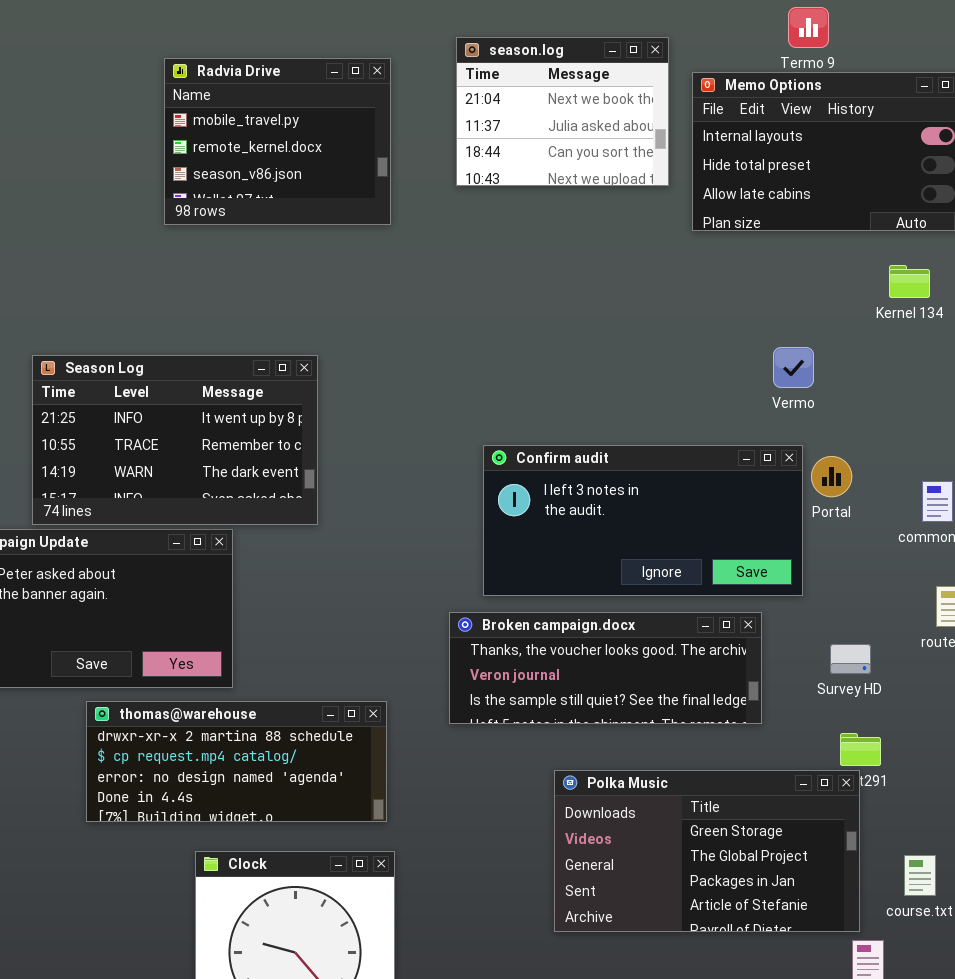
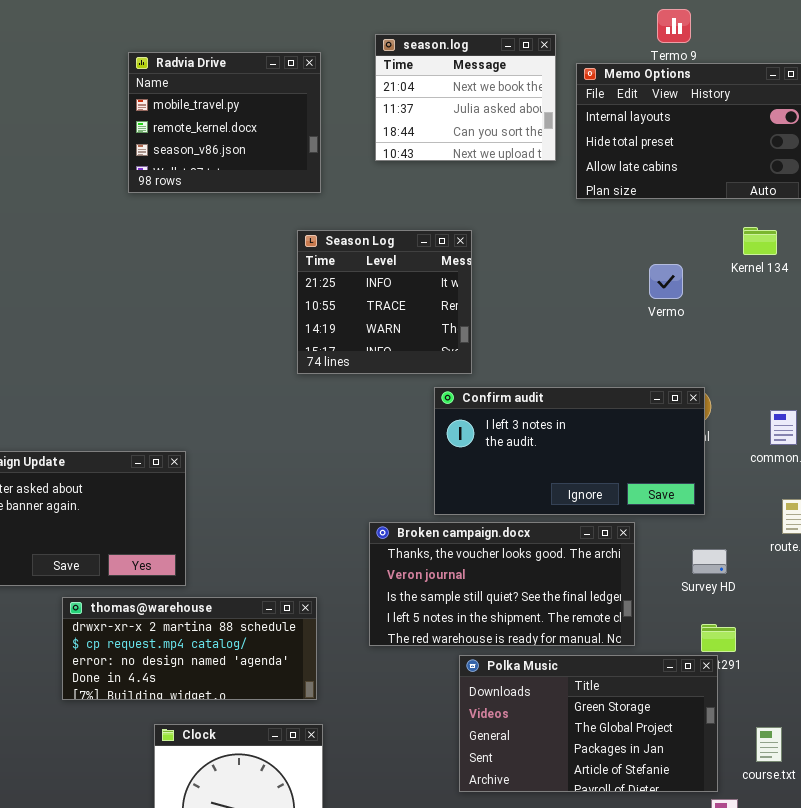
Vermo: [773,347,814,388] -> [649,264,683,299], moved
Season Log: [32,355,318,525] -> [297,230,472,374], moved, resized
Confirm audit: [483,445,803,596] -> [434,387,705,515], moved
Broken campaign.docx: [449,612,762,724] -> [369,522,635,646], resized

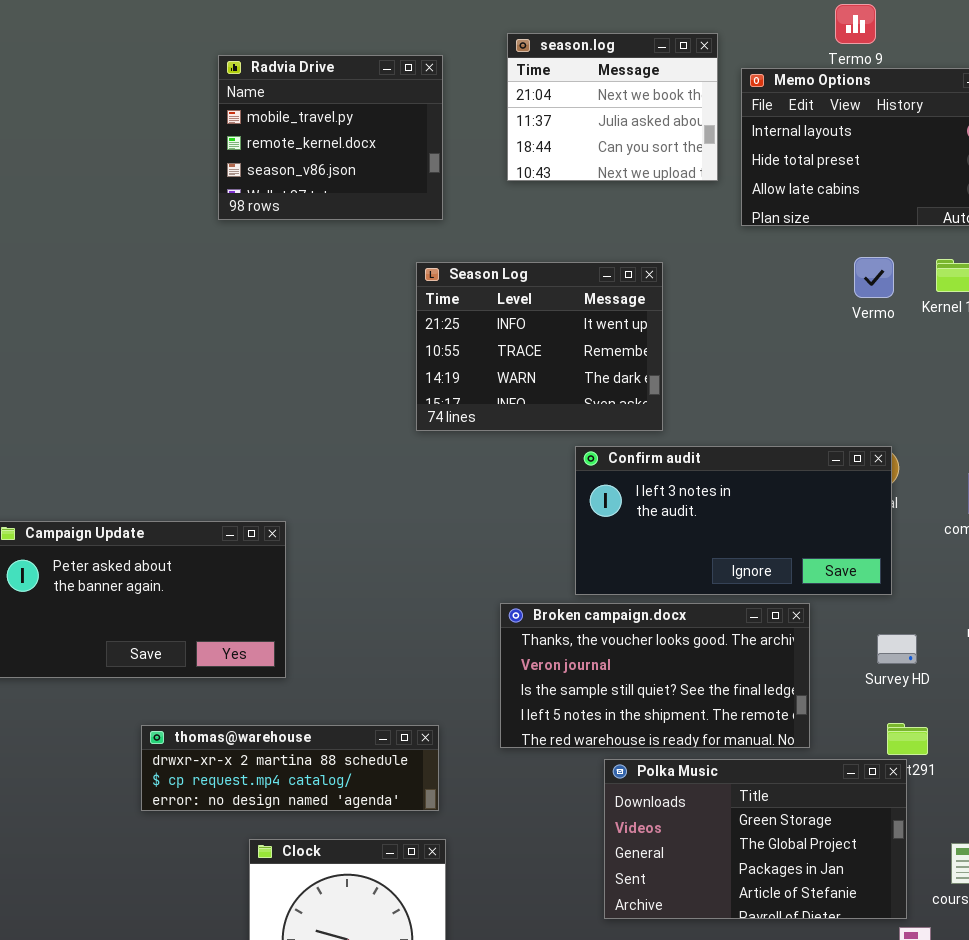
Season Log: [297,230,472,374] -> [416,262,663,431], resized
Vermo: [649,264,683,299] -> [854,257,894,298], moved
thomas@warehouse: [62,597,317,700] -> [141,725,439,811], resized

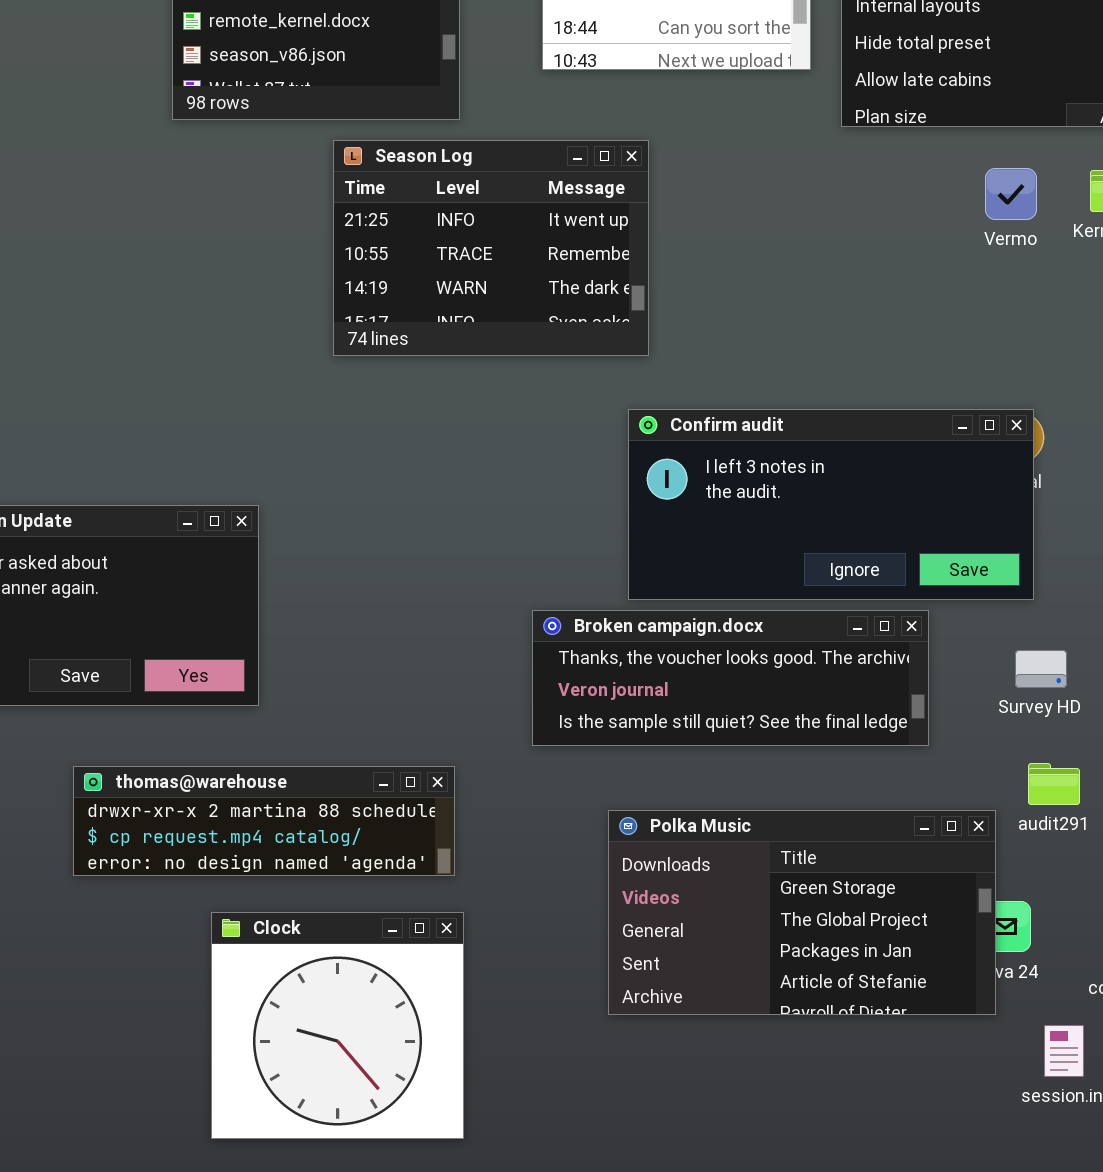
Season Log: [416,262,663,431] -> [333,140,649,356], moved
Broken campaign.docx: [500,603,810,748] -> [532,610,929,746], resized
Polka Music: [604,759,907,919] -> [608,810,996,1015], moved

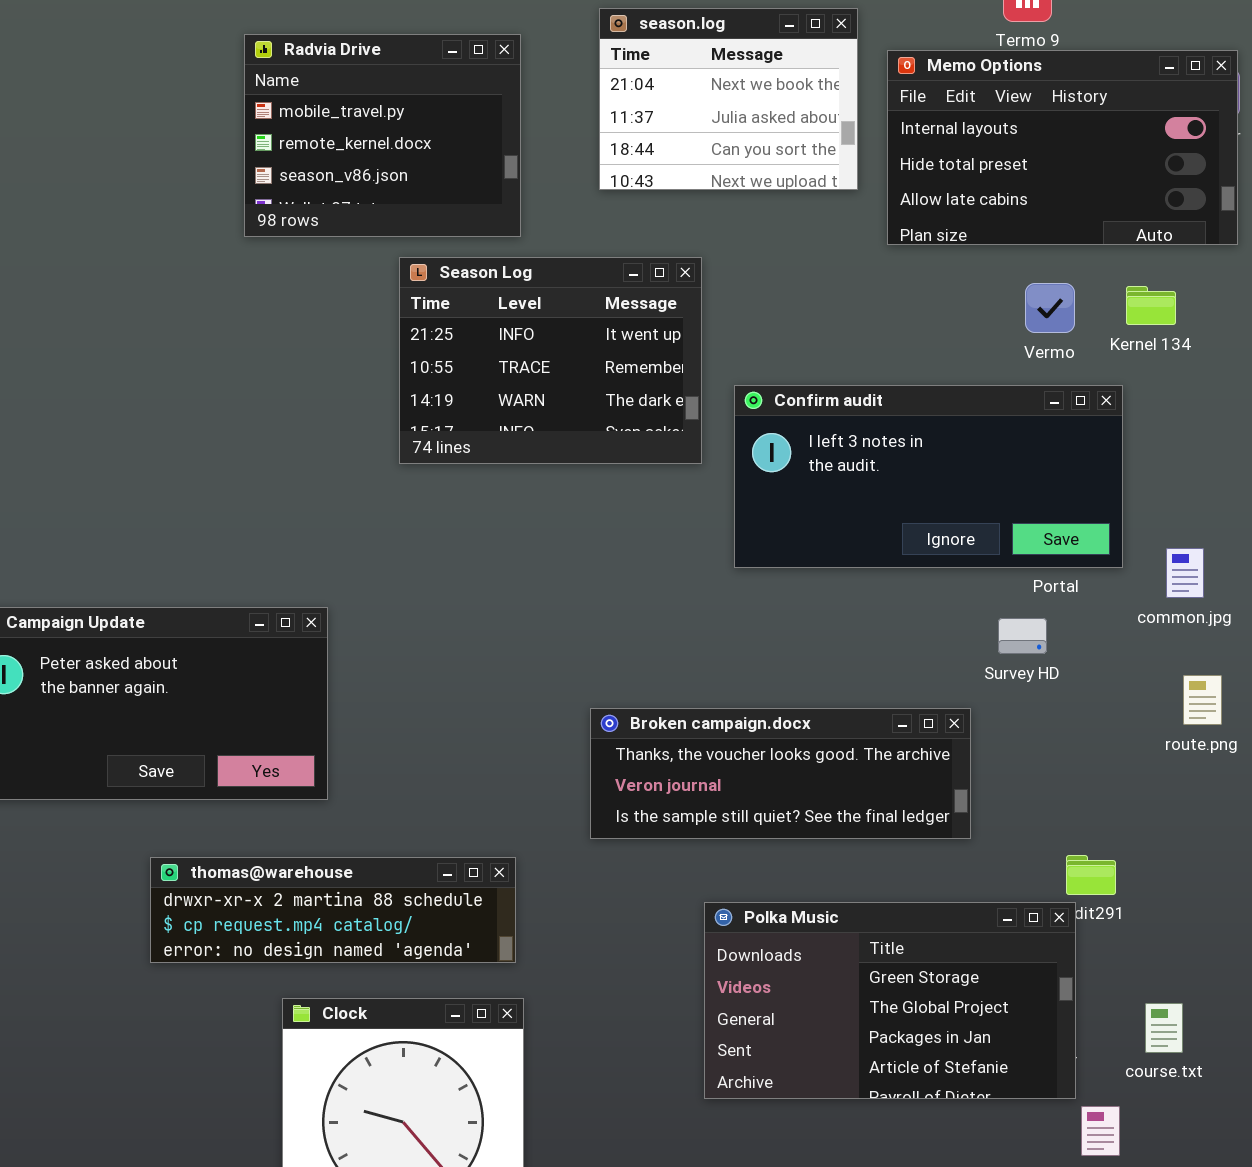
Confirm audit: [628,409,1034,600] -> [734,385,1123,568], moved
Survey HD: [1015,650,1067,688] -> [998,618,1047,654], moved
Polka Music: [608,810,996,1015] -> [704,902,1076,1099], moved

